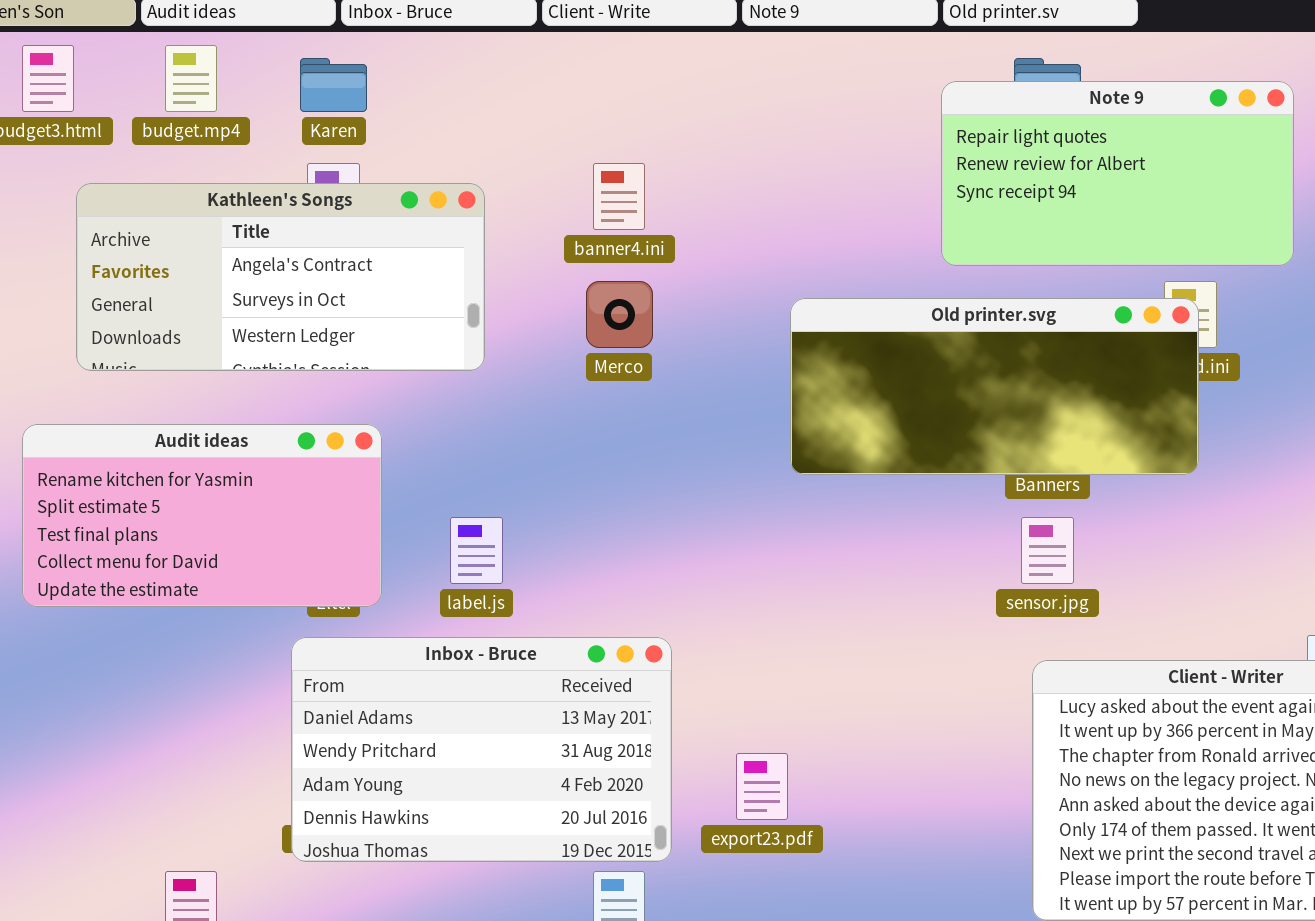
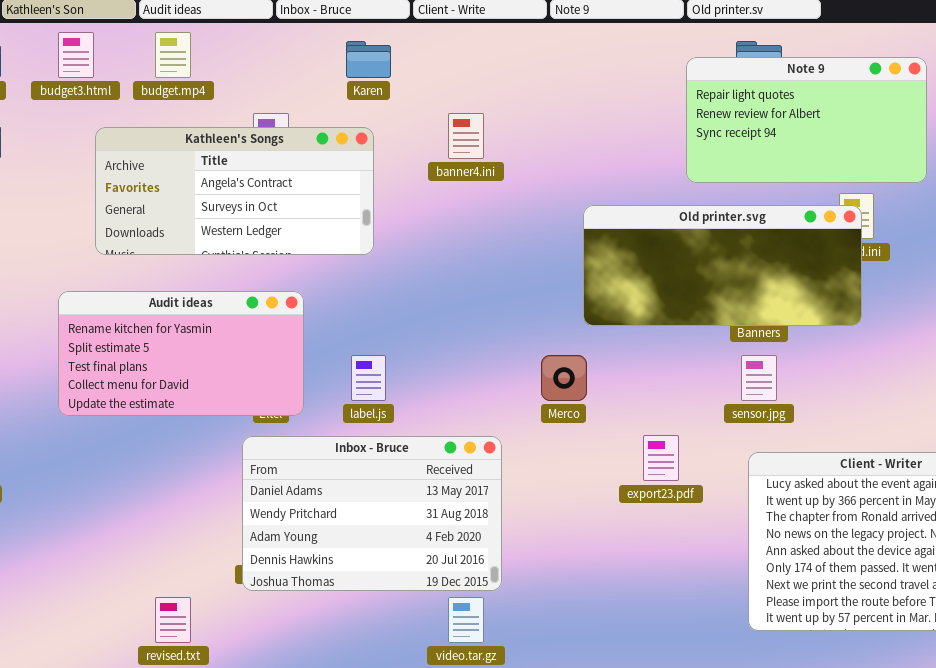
Karen: [300,58,367,112] -> [346,41,391,78], moved
Merco: [586,281,653,348] -> [541,355,587,401], moved
export23.pdf: [736,753,788,820] -> [643,435,679,481], moved

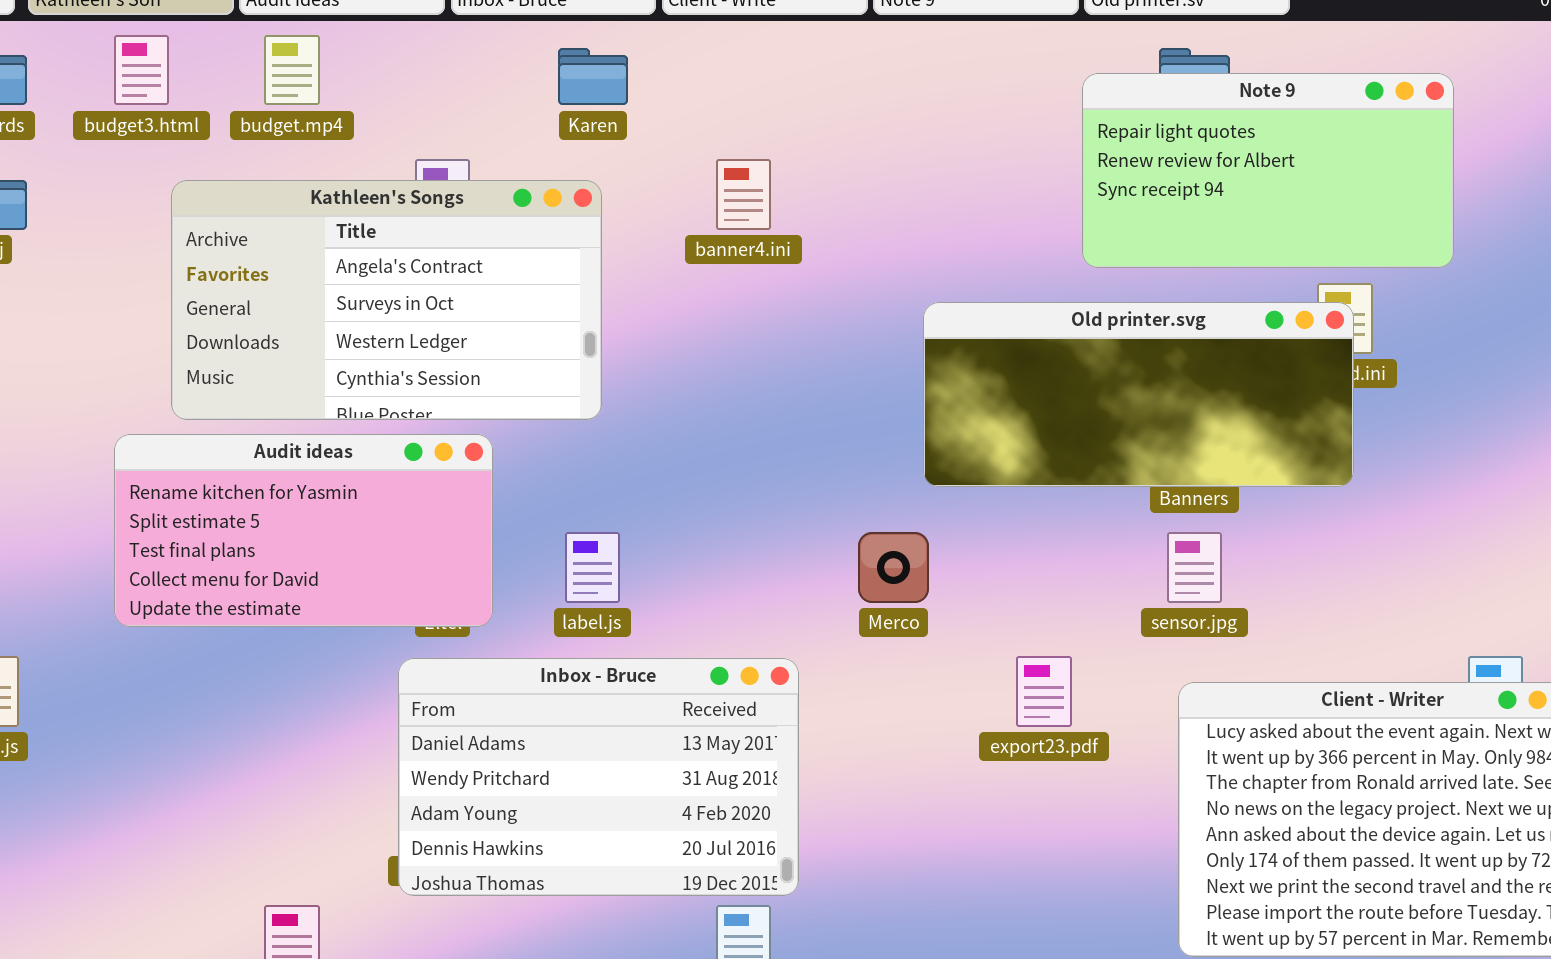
Kathleen's Songs: [95,127,374,255] -> [171,180,602,420], resized

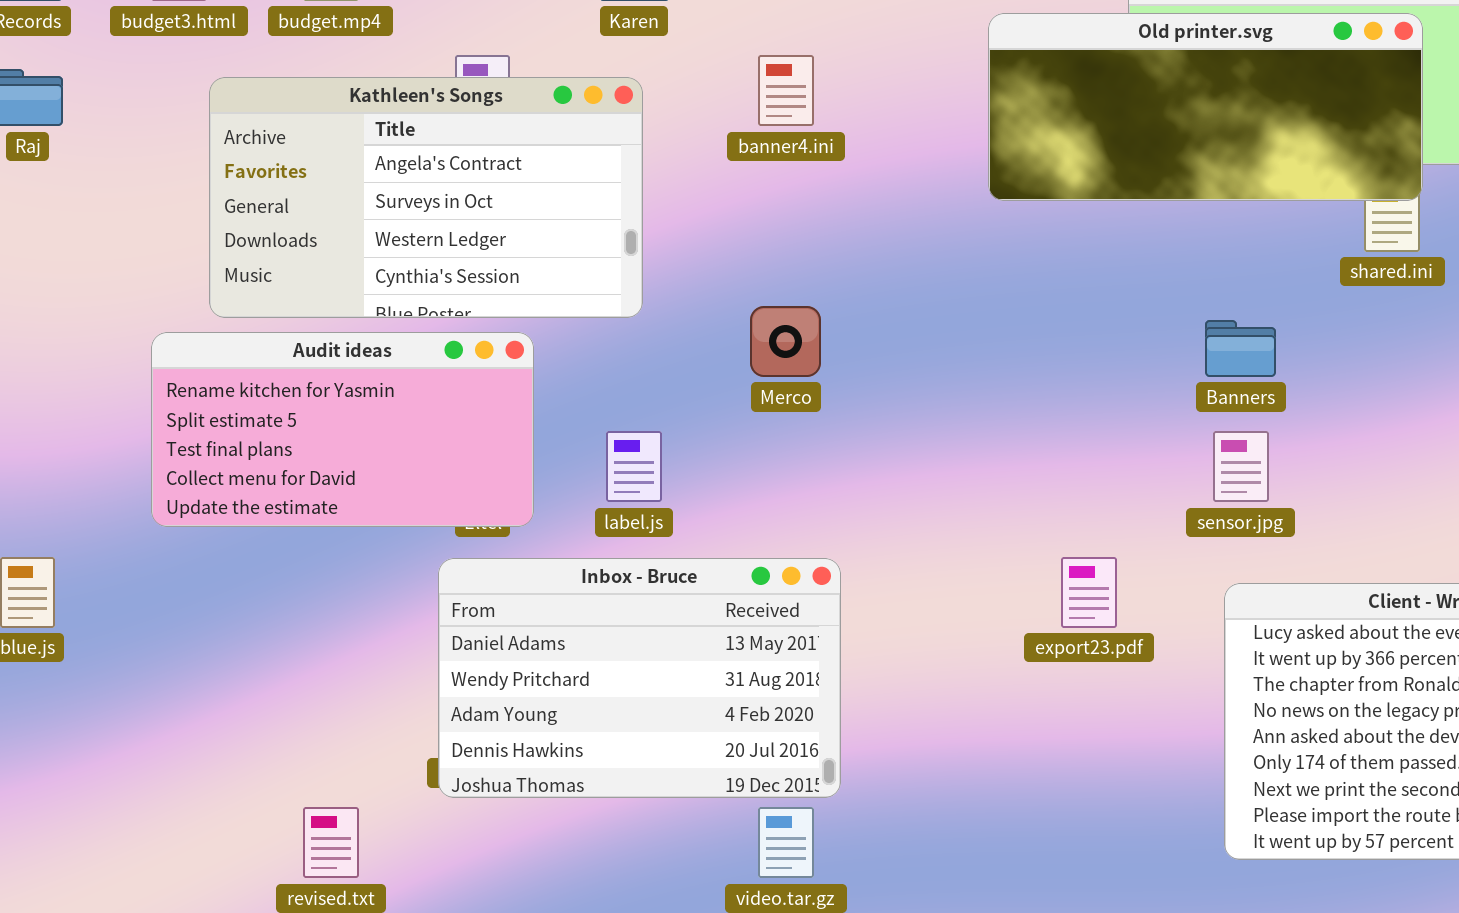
Old printer.svg: [923,302,1354,487] -> [988,13,1423,201], moved
Merco: [858,532,929,603] -> [750,306,821,377], moved

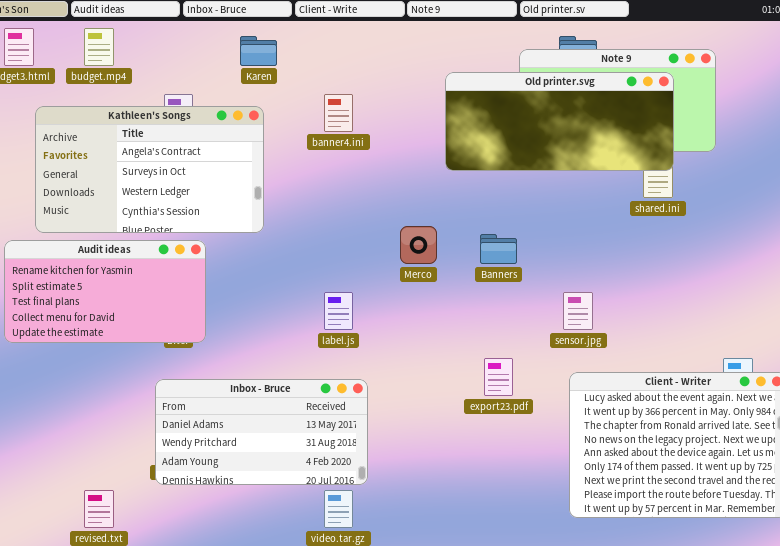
Merco: [750,306,821,377] -> [400,226,437,264], moved
Banners: [1205,320,1276,377] -> [480,234,517,264], moved
label.js: [606,431,662,502] -> [324,292,353,330], moved
Inbox - Bruce: [438,558,841,798] -> [155,379,368,485], resized

